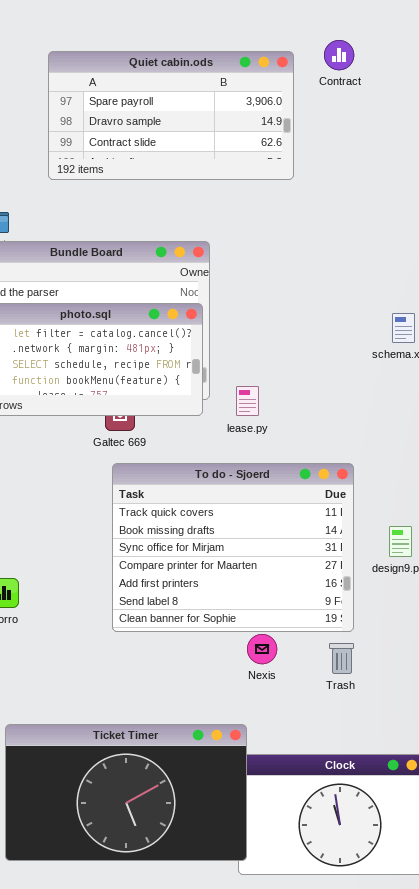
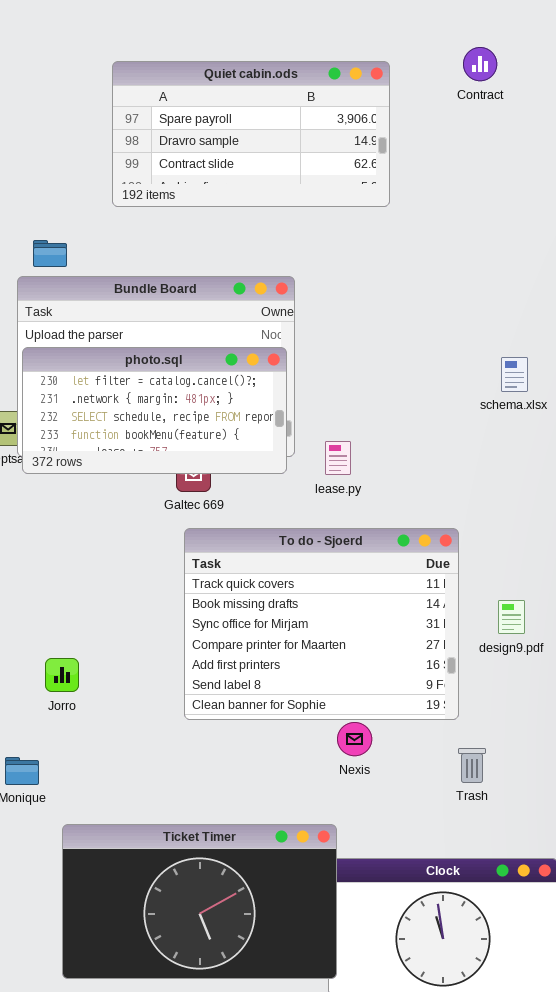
Contract: [324,40,354,70] -> [463,47,497,81], moved
Trash: [329,643,354,674] -> [458,748,486,783], moved

